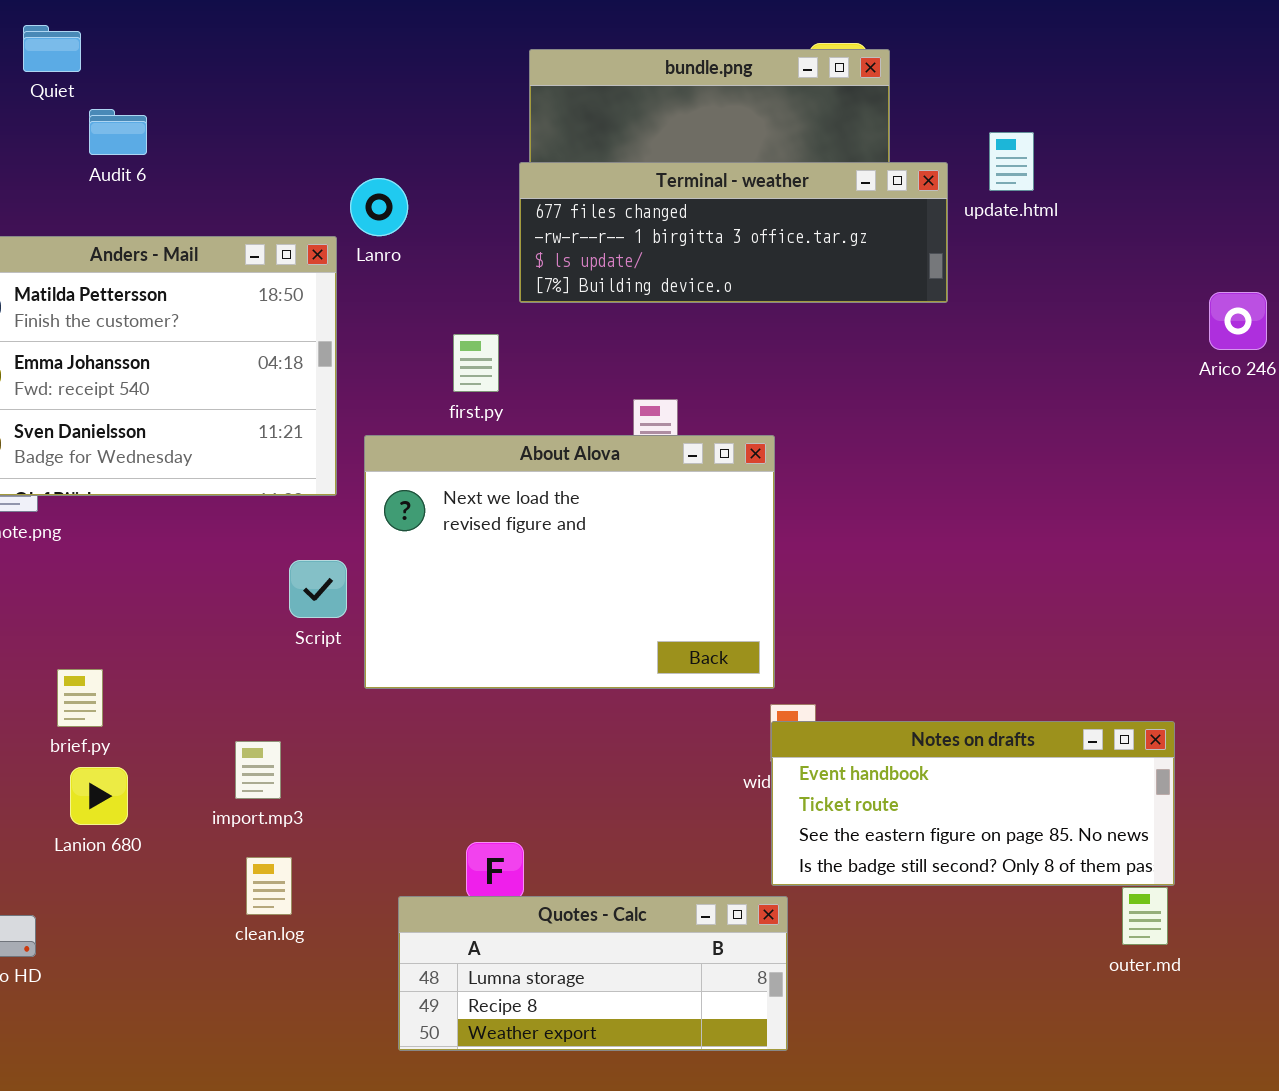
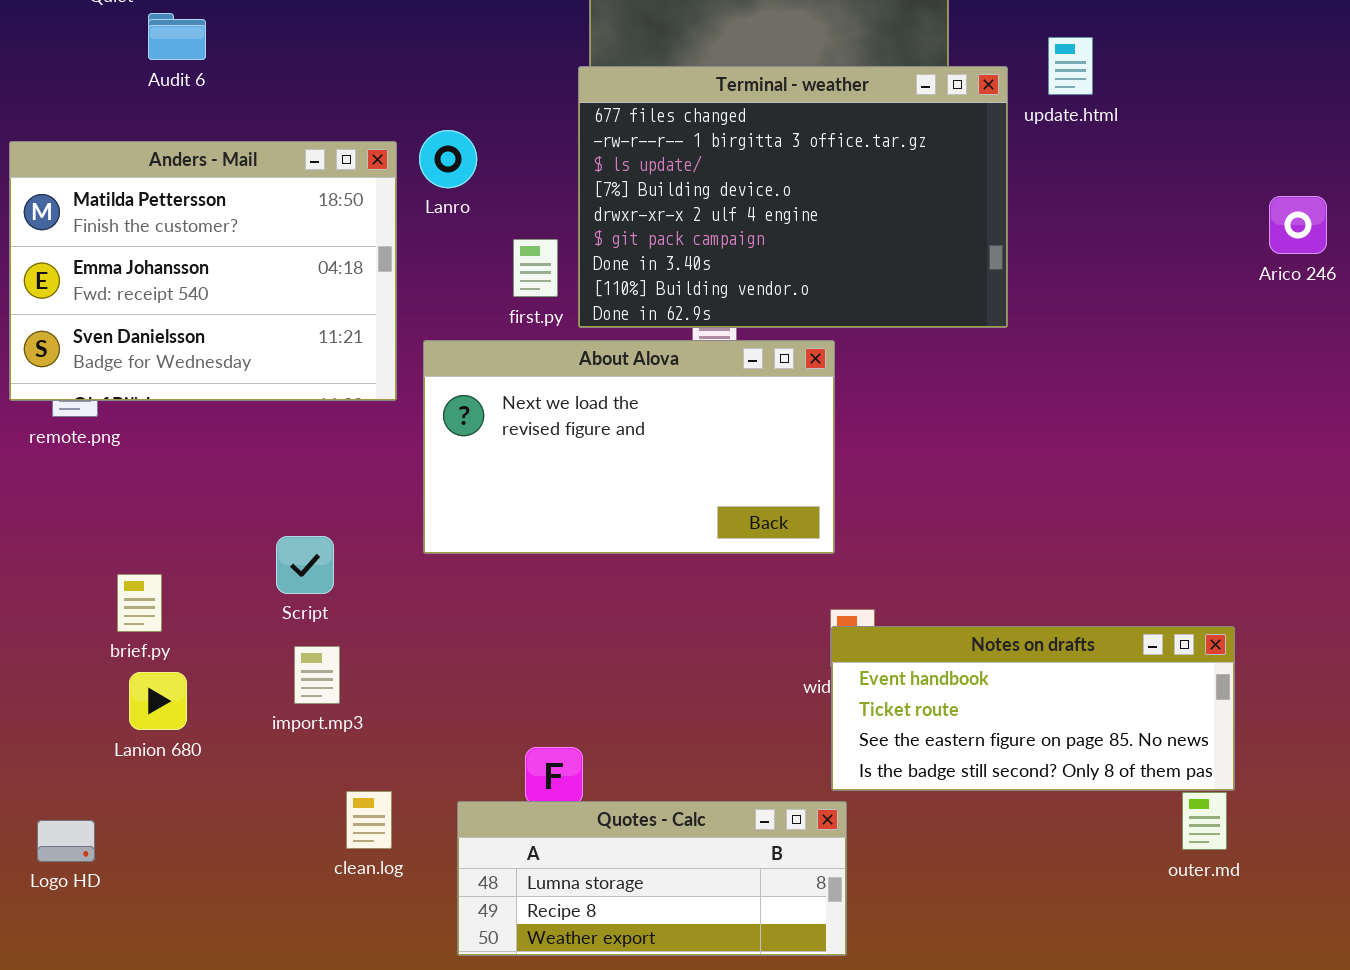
Terminal - weather: [519,162,948,303] -> [578,66,1008,328], resized
Lanro: [350,178,408,236] -> [419,130,477,188], moved
About Alova: [364,435,775,689] -> [423,340,835,554], resized
Script: [289,560,347,618] -> [276,536,334,594], moved
clean.log: [246,857,292,915] -> [346,791,392,849], moved

